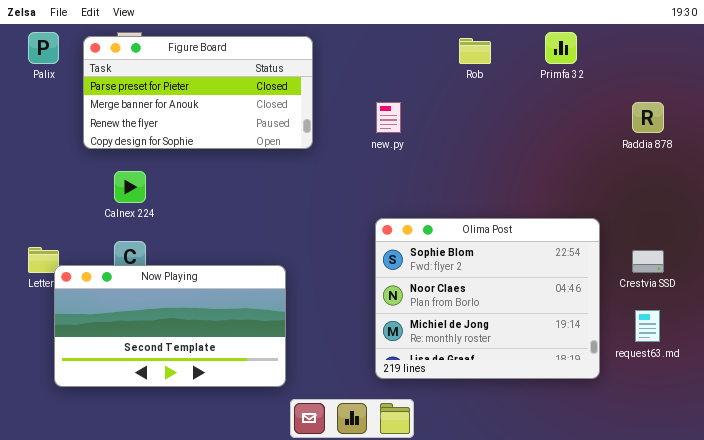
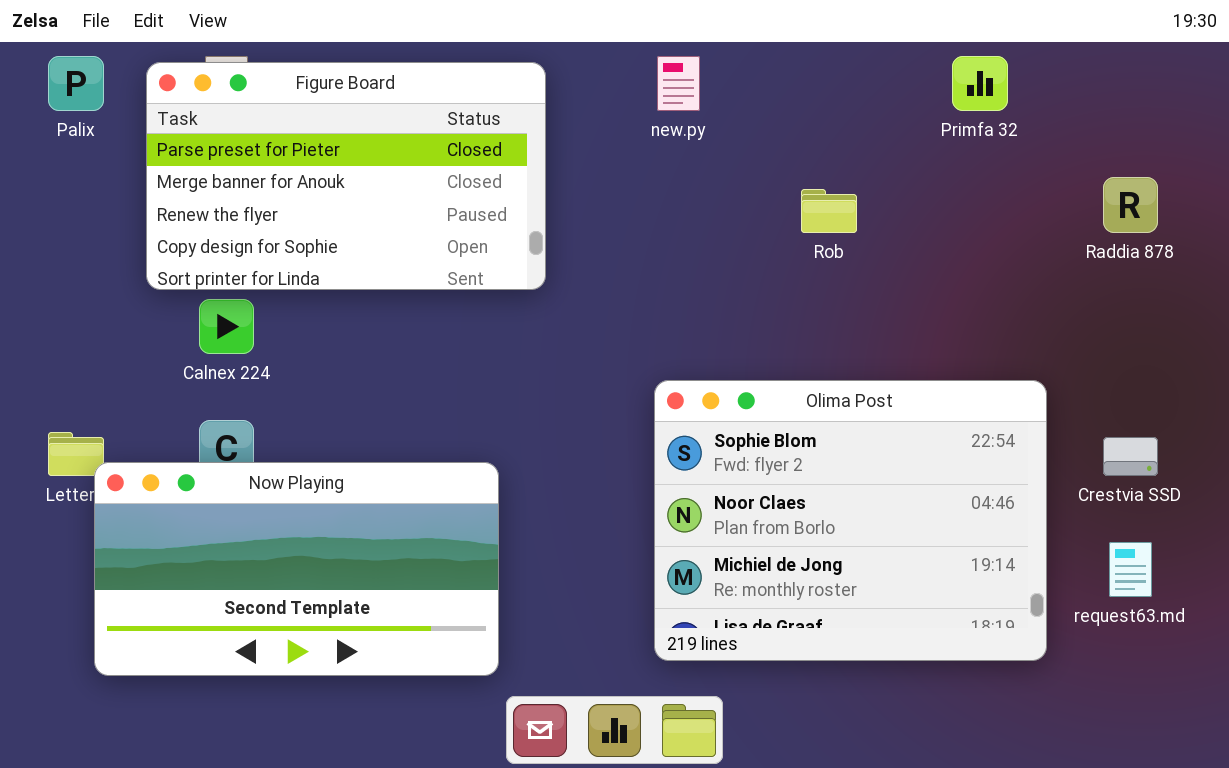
Figure Board: [83,36,313,149] -> [146,62,546,290], resized
Rob: [459,38,491,64] -> [801,189,857,233], moved
new.py: [376,102,401,133] -> [657,56,700,111], moved

